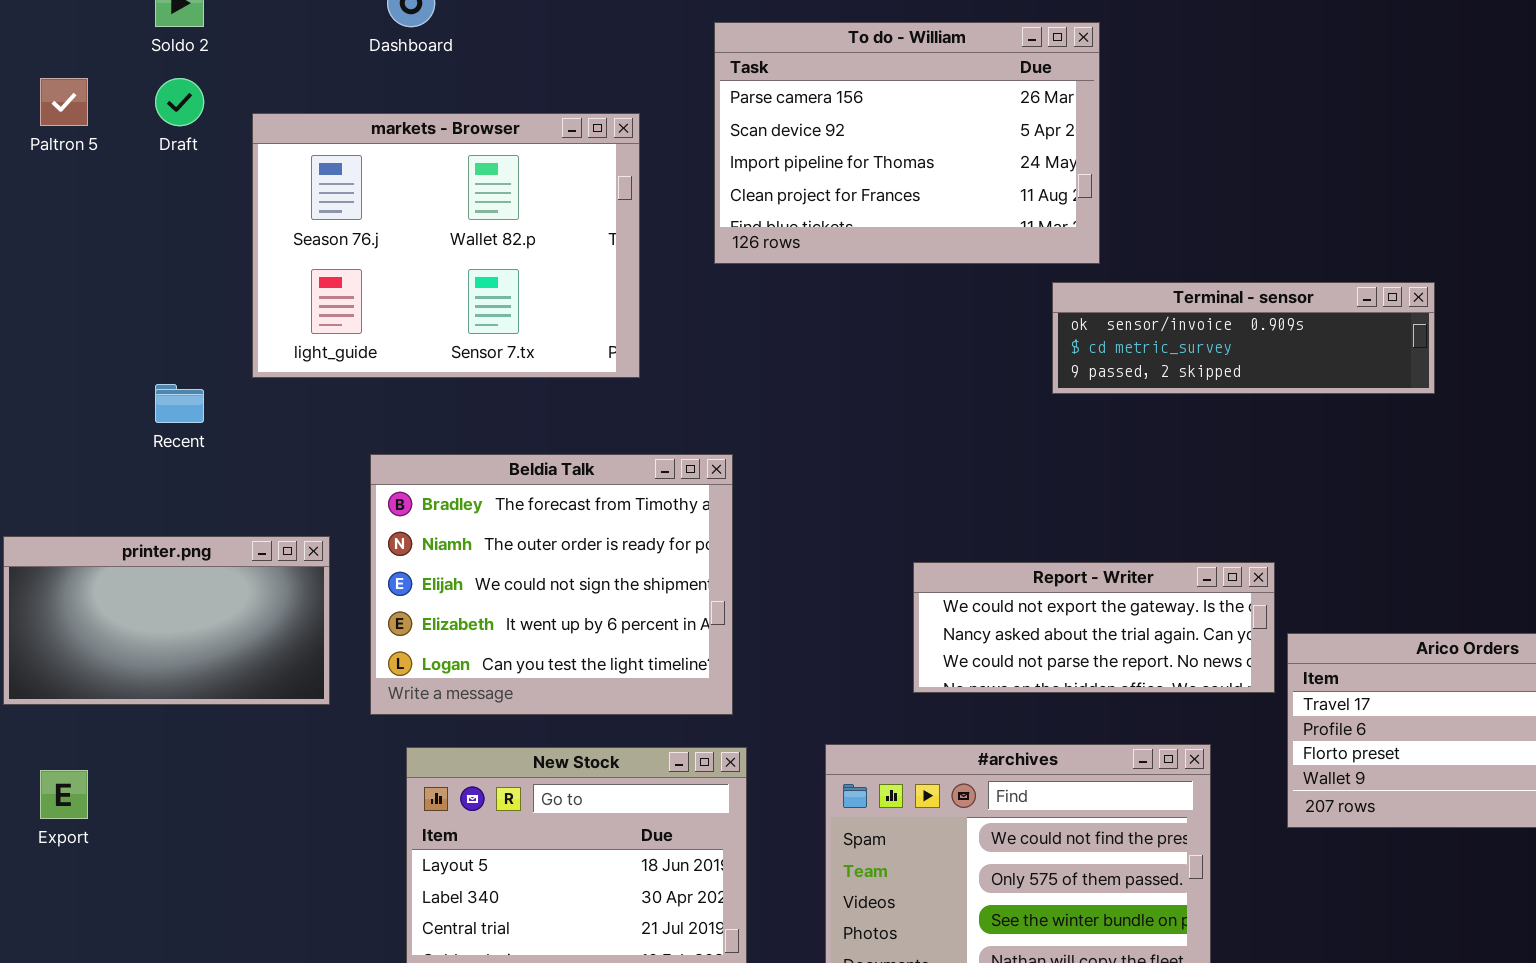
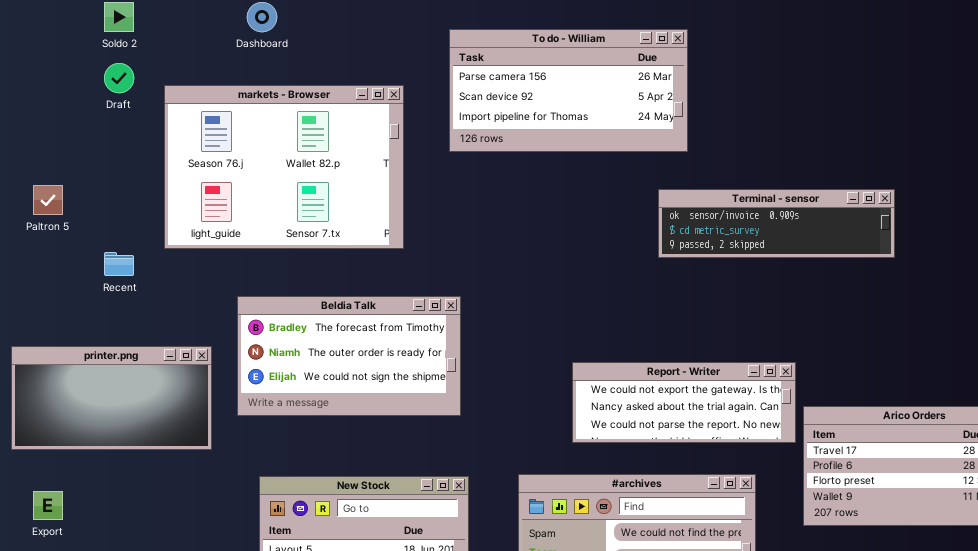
To do - William: [714,22,1100,264] -> [449,29,688,152], resized
Paltron 5: [40,78,88,126] -> [33,185,63,215], moved
Beldia Talk: [370,454,733,715] -> [237,296,461,416], resized

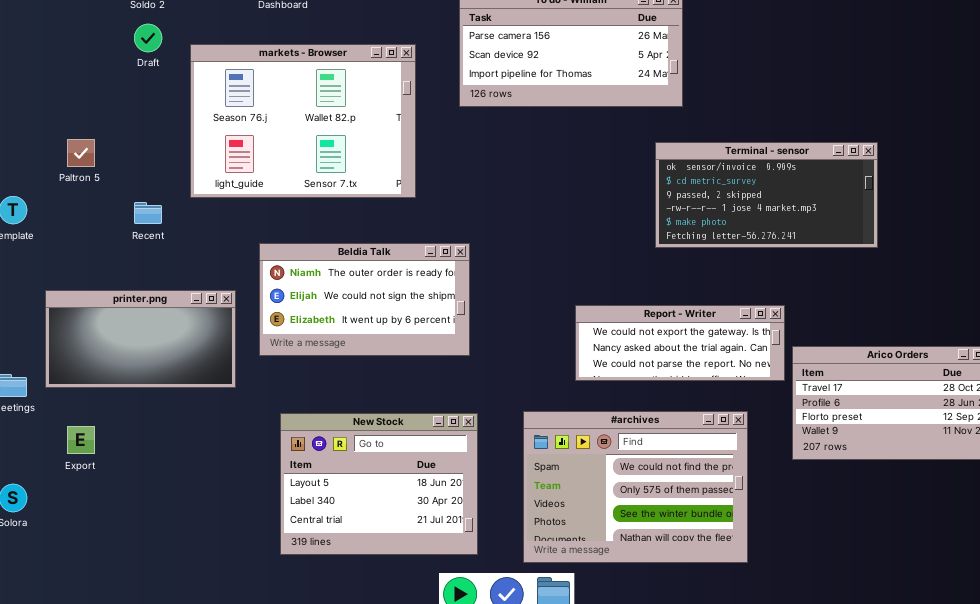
Terminal - sensor: [658,189,895,258] -> [655,142,878,248], resized
Beldia Talk: [237,296,461,416] -> [259,243,470,356], scrolled down 1 row

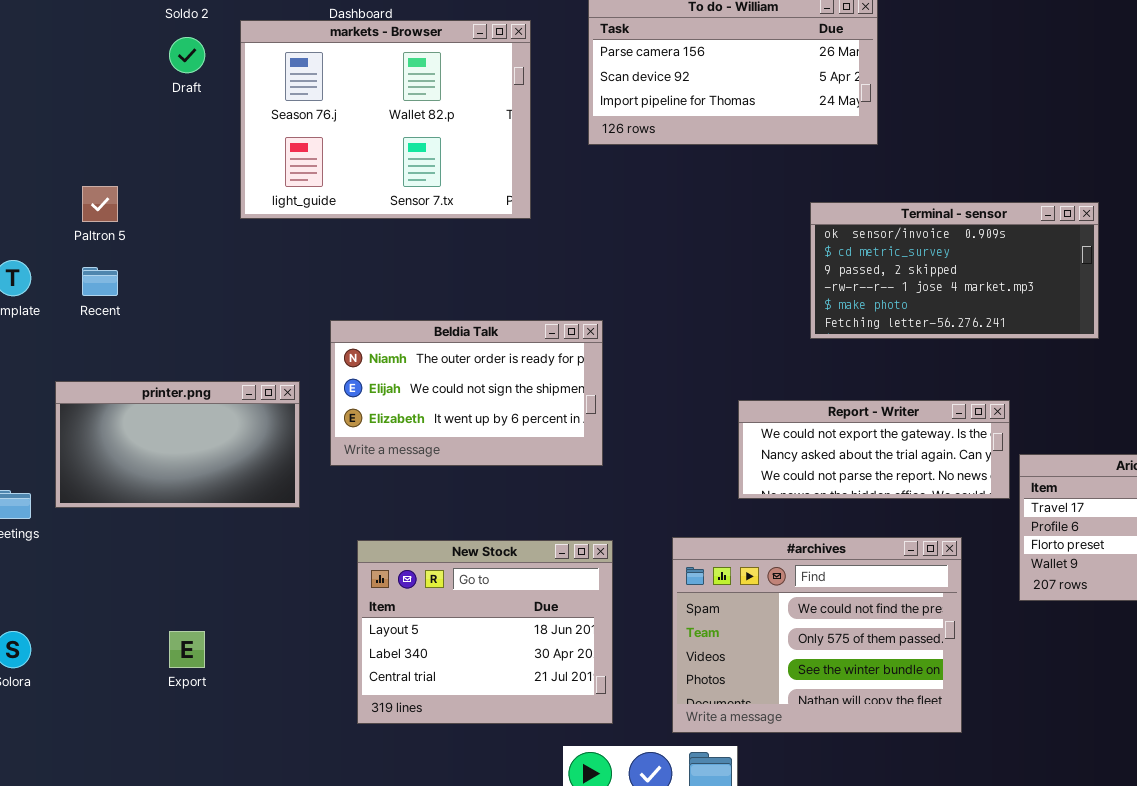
markets - Browser: [190,44,416,198] -> [240,20,531,219], moved
Terminal - sensor: [655,142,878,248] -> [810,202,1099,339], moved
Recent: [134,202,162,224] -> [82,267,118,296], moved
Export: [67,426,95,454] -> [169,631,205,668], moved

